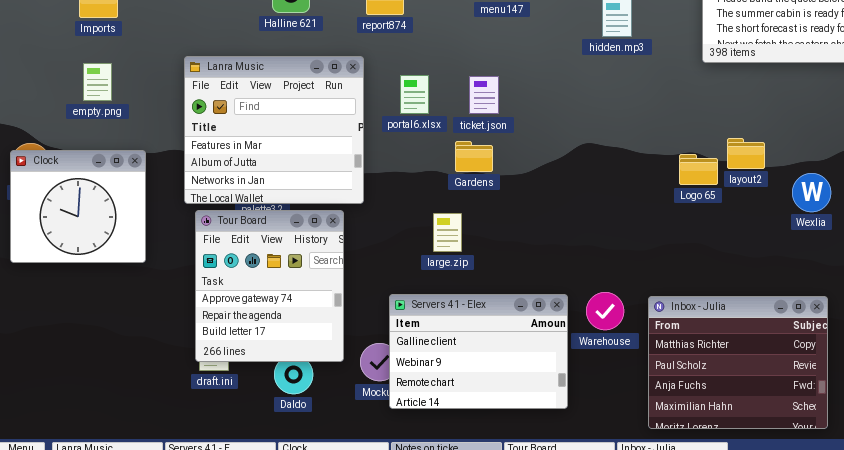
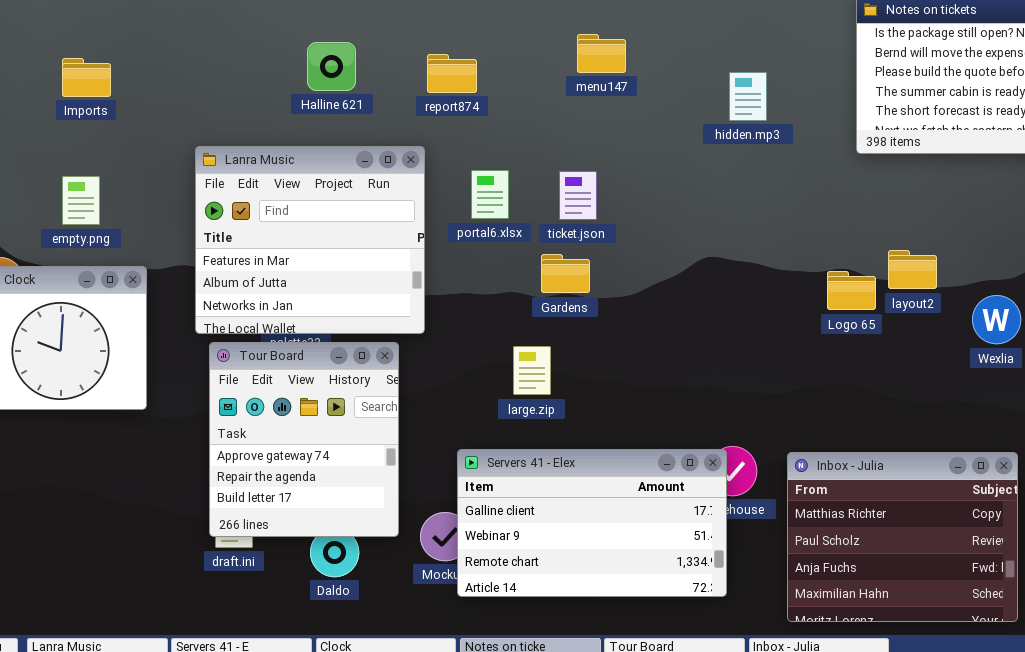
empty.png: [83,63,112,101] -> [62,176,100,225], moved
Servers 41 - Elex: [389,294,568,409] -> [457,449,727,597], resized

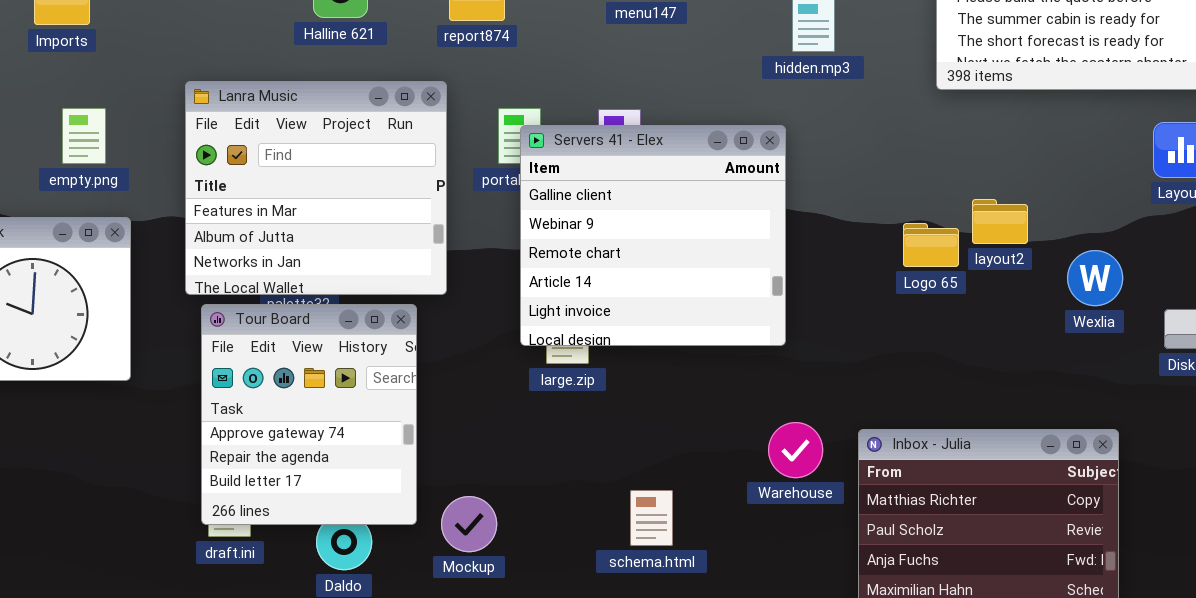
empty.png: [62,176,100,225] -> [62,108,106,164], moved
Servers 41 - Elex: [457,449,727,597] -> [520,125,786,346], moved, resized

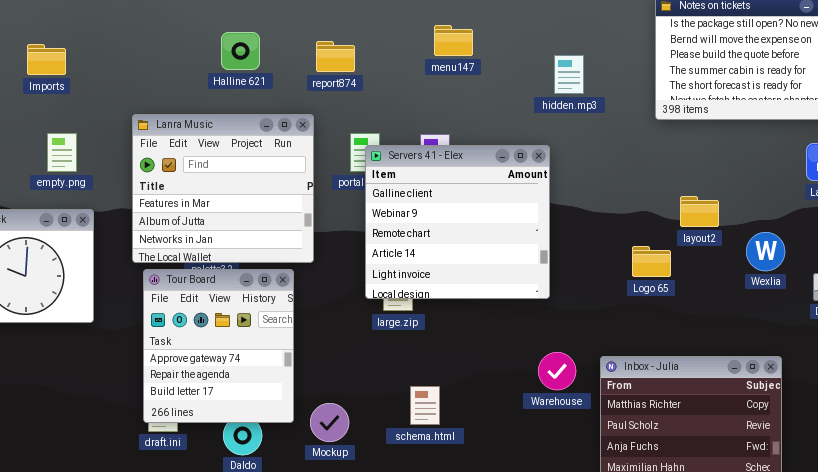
Logo 65: [903,223,959,267] -> [632,246,671,277], moved
schema.html: [630,490,673,546] -> [410,386,440,425], moved

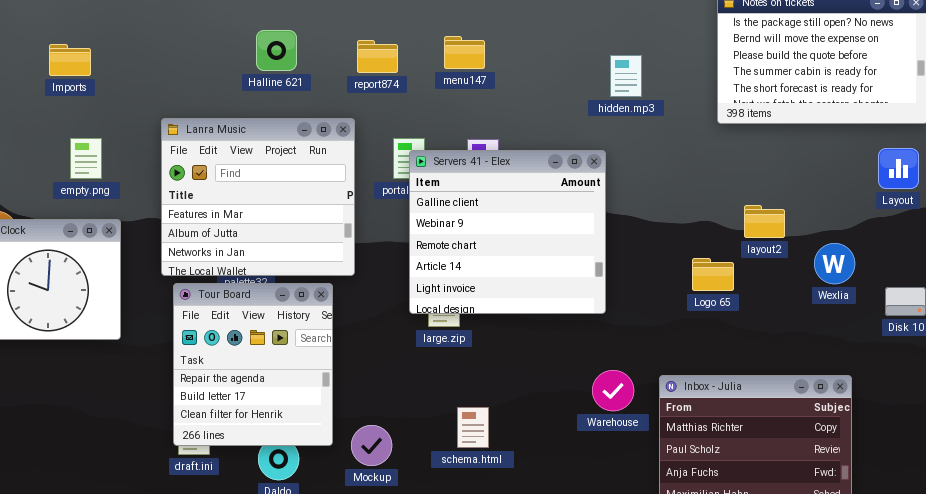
menu147: [434,25,473,56] -> [444,36,485,69], moved
Tour Board: [143,269,294,423] -> [173,283,333,446], scrolled down 1 row

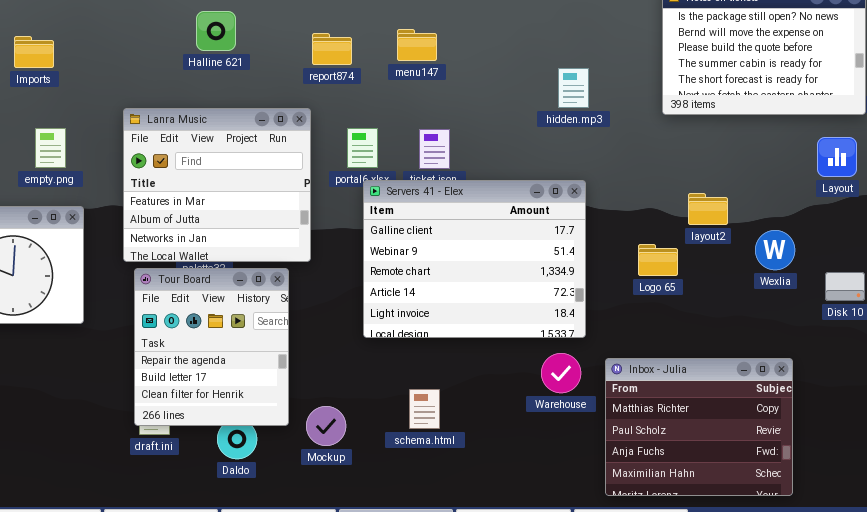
Halline 621: [256,30,297,71] -> [196,11,236,51], moved
hidden.mp3: [610,55,642,97] -> [558,68,589,108], moved
Servers 41 - Elex: [409,150,606,314] -> [363,180,586,338], moved, resized

